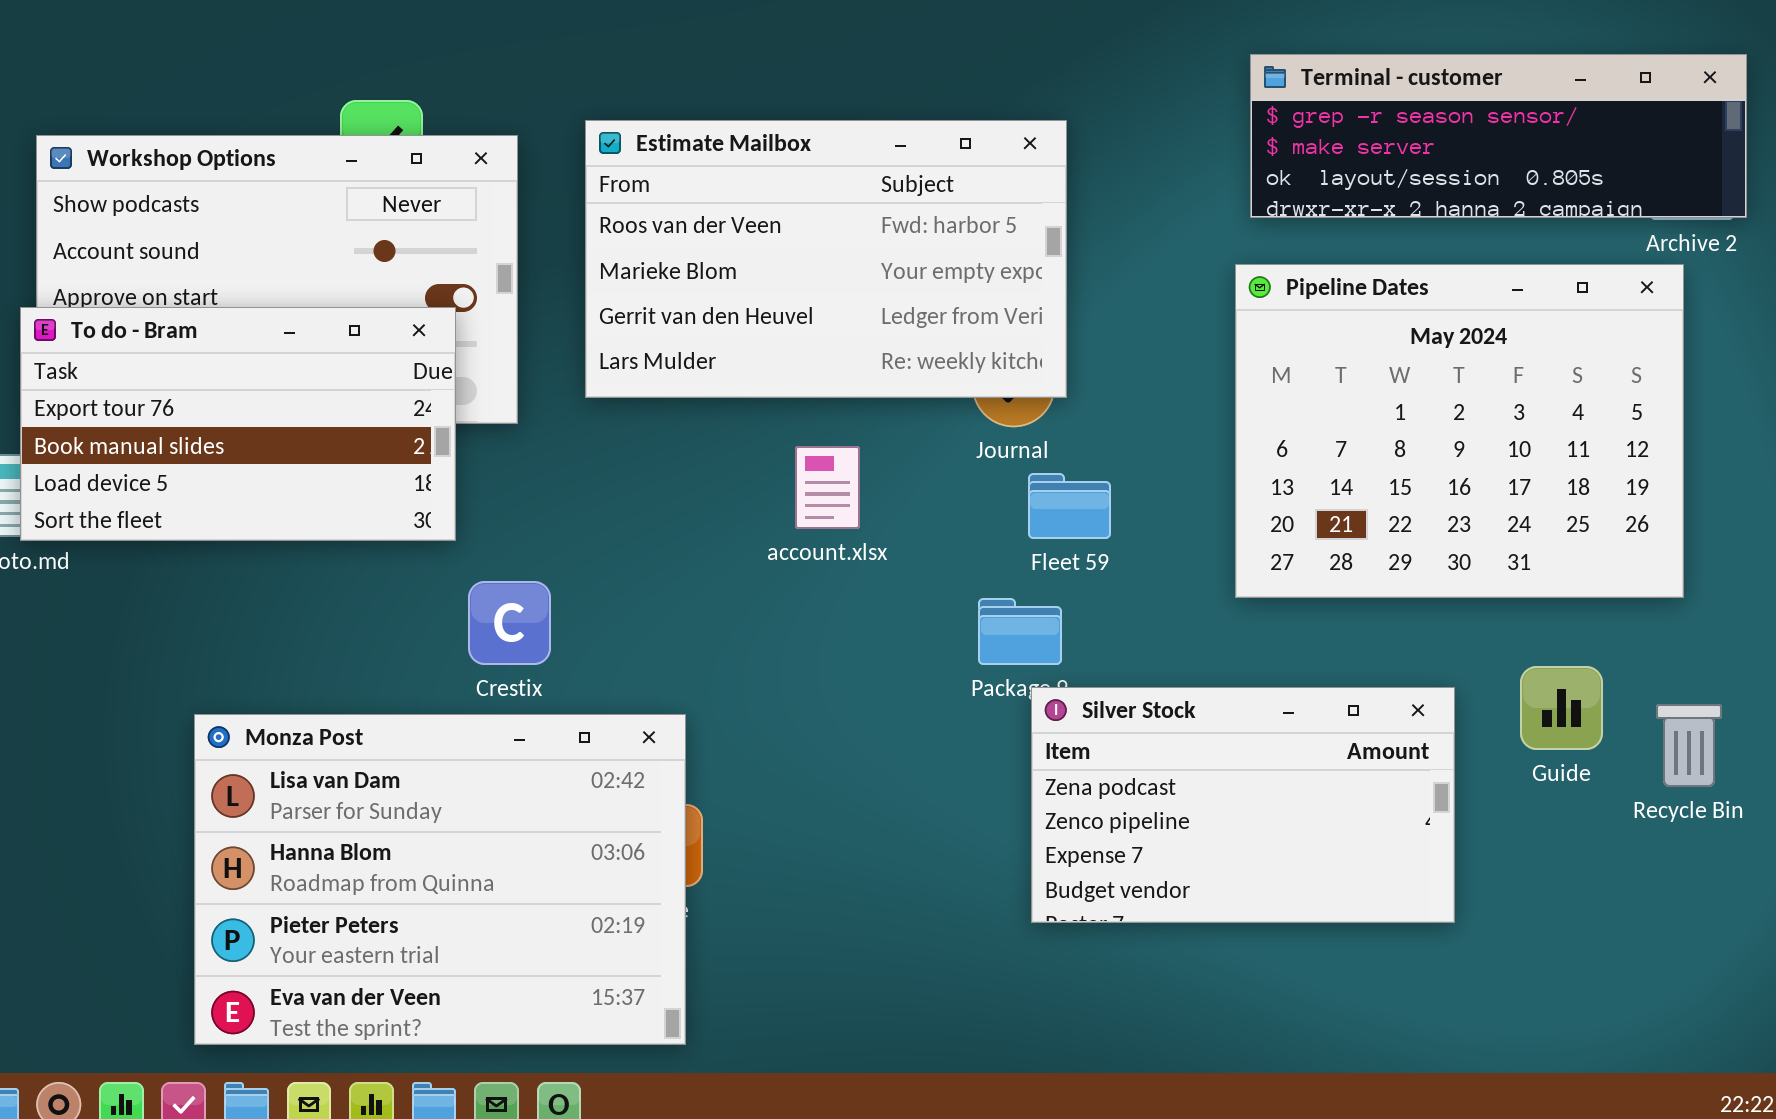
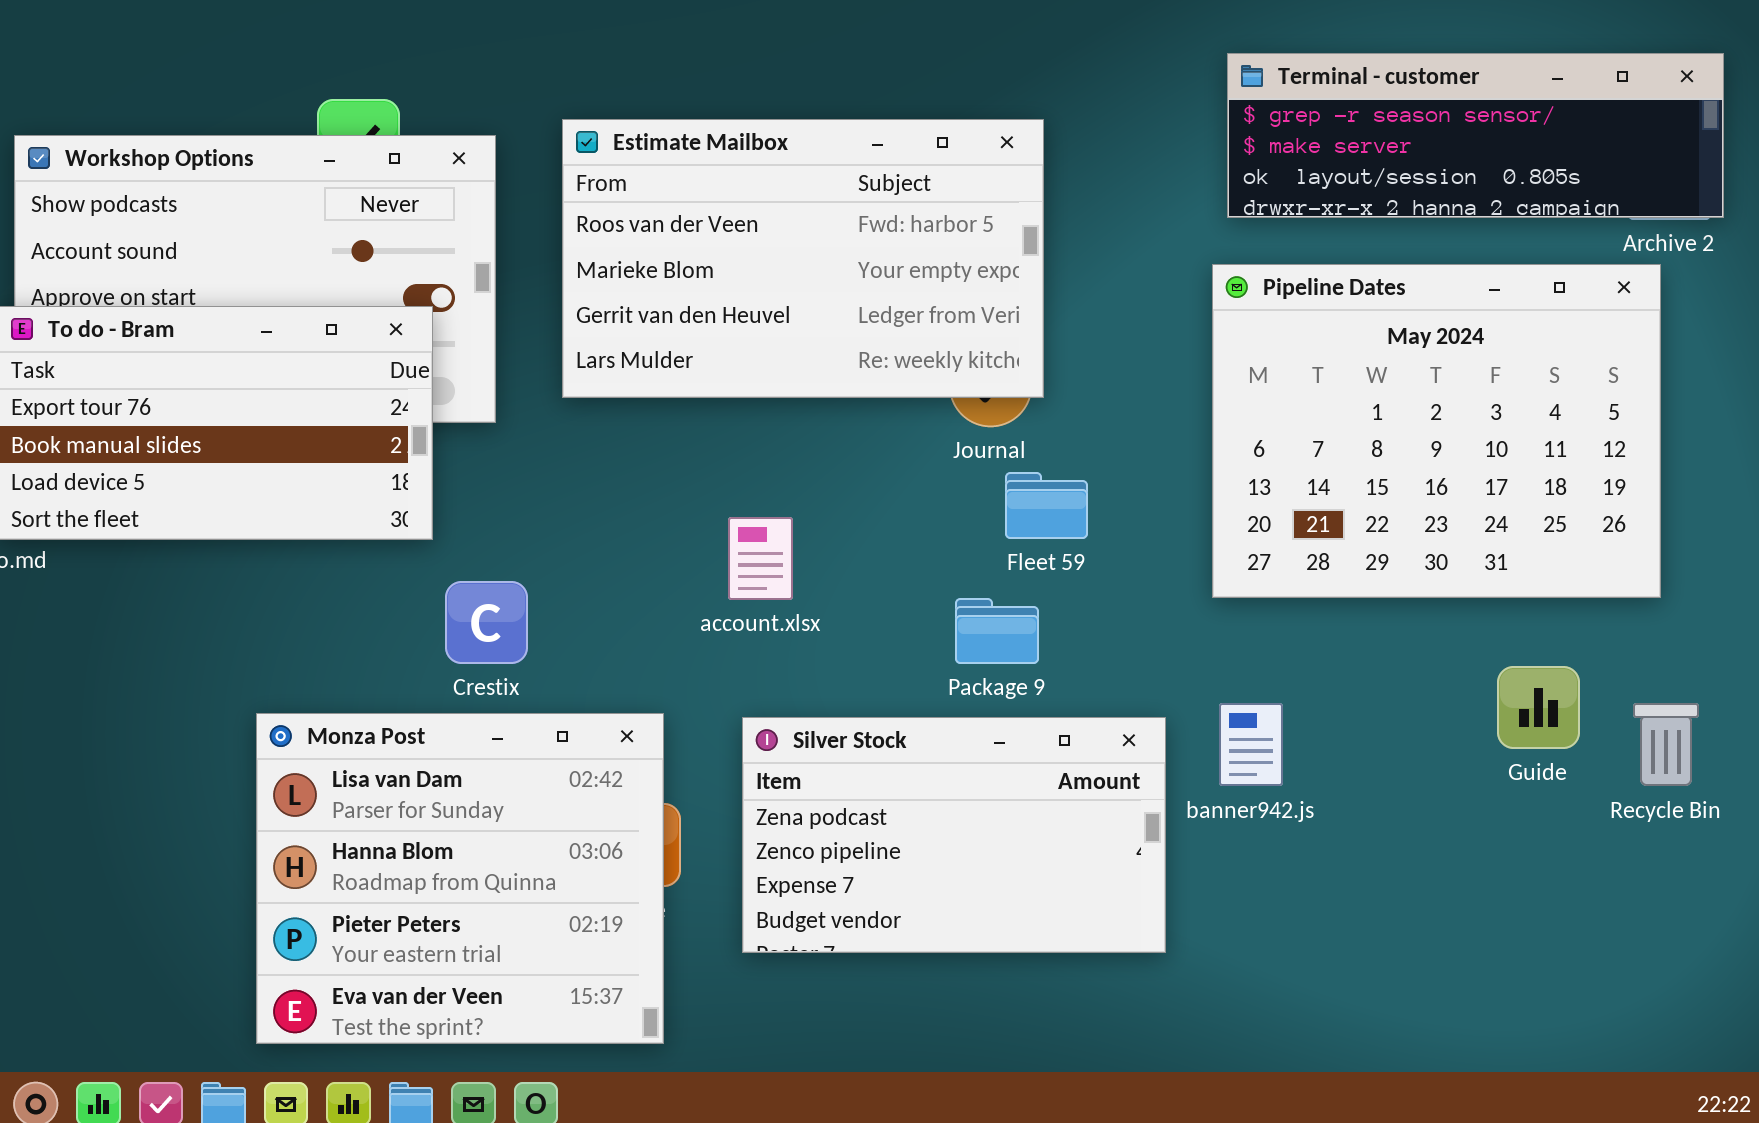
account.xlsx: [795,446,860,529] -> [728,517,793,600], moved
Silver Stock: [1031,687,1455,923] -> [742,717,1166,953], moved
Monza Post: [194,714,686,1045] -> [256,713,664,1044], resized

